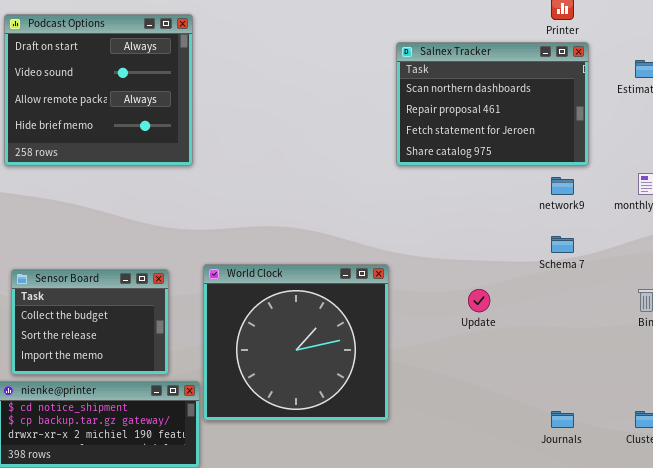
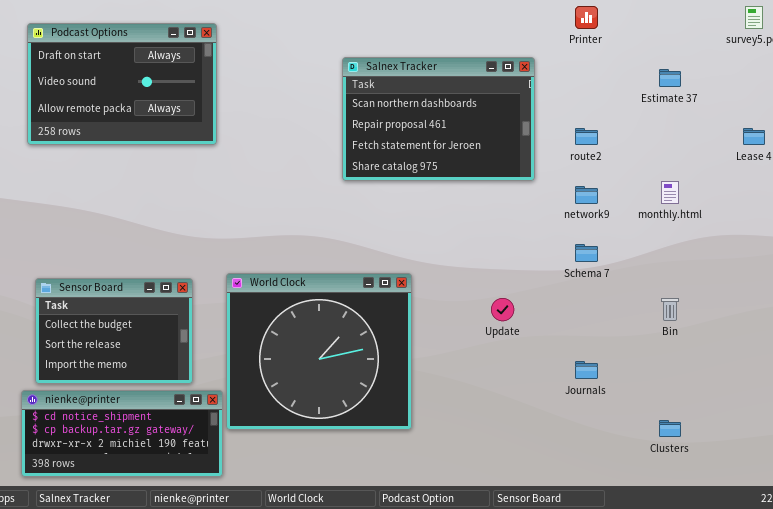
Podcast Options: [4,14,193,166] -> [27,23,217,145], resized
Salnex Tracker: [396,42,589,166] -> [342,57,535,181], moved
Journals: [551,411,574,428] -> [575,361,598,379], moved

